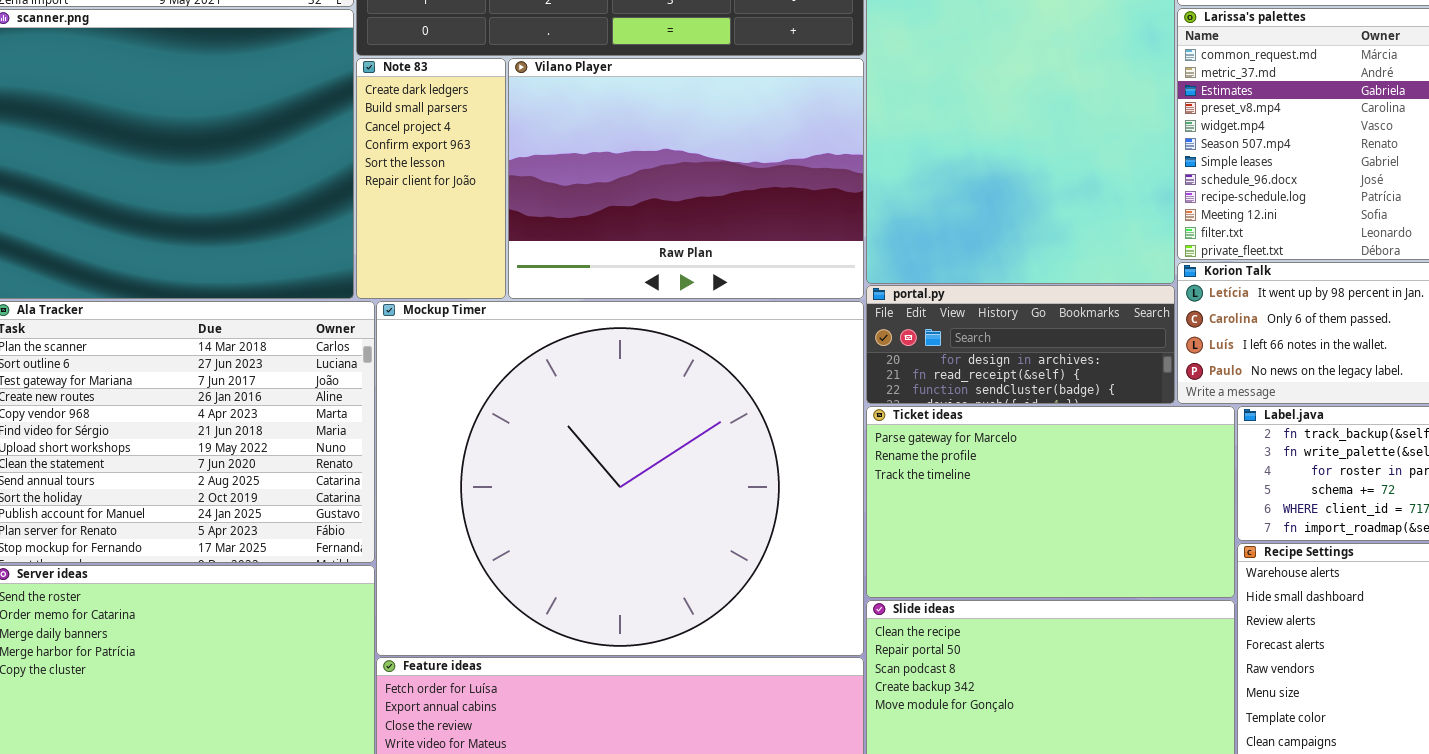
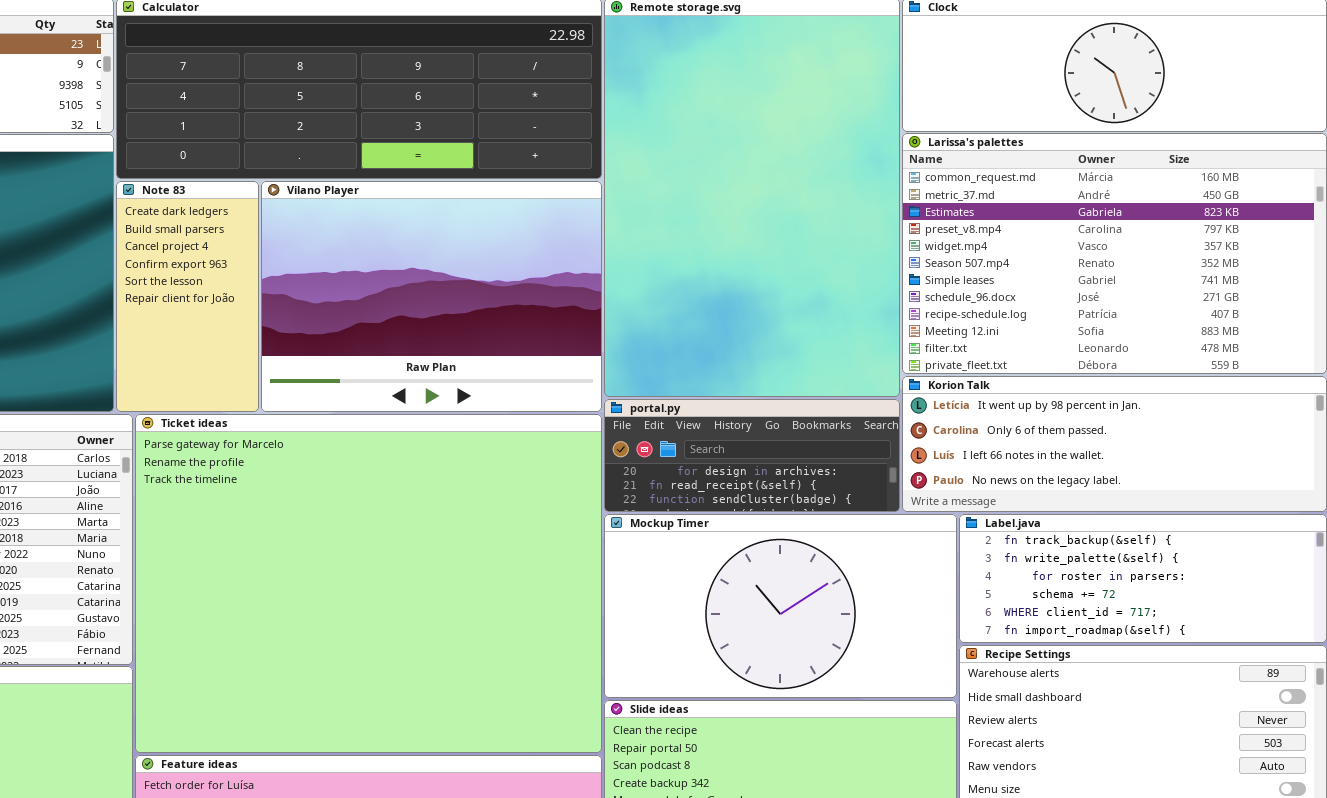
Mockup Timer: [376,301,864,656] -> [604,514,957,698], moved, resized
Ticket ideas: [866,406,1235,598] -> [135,414,602,753], moved, resized

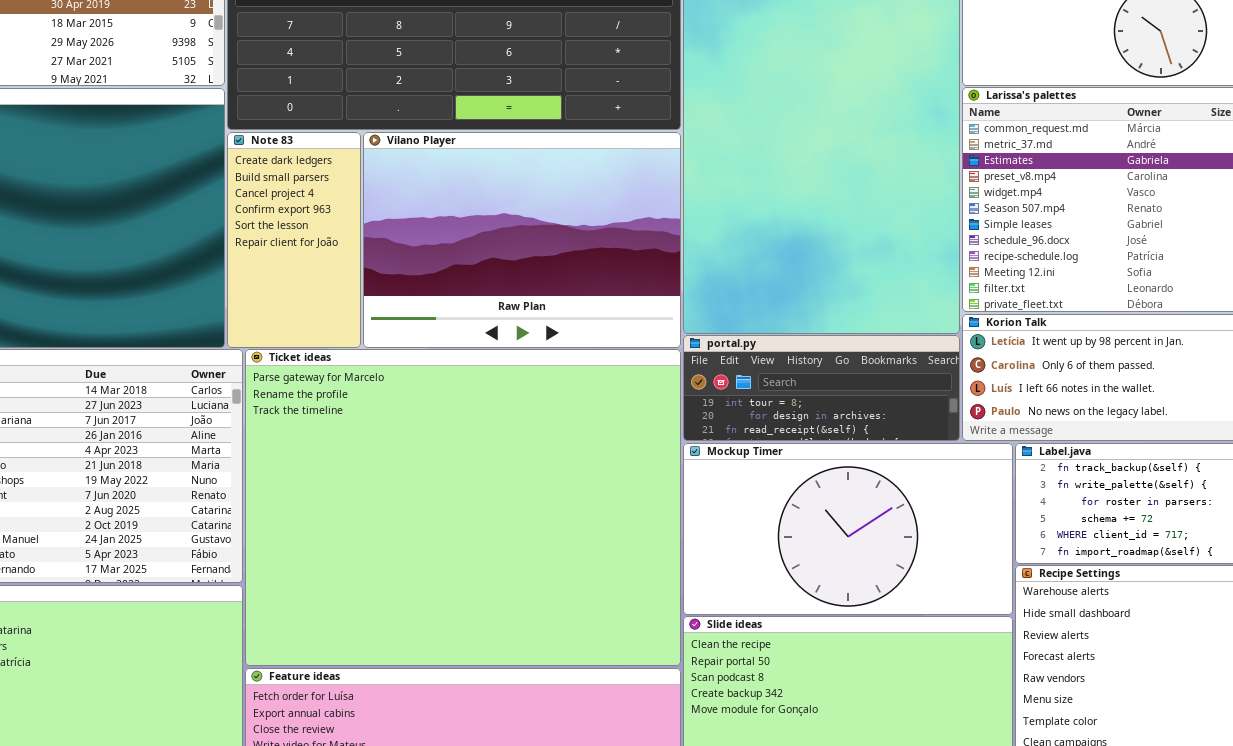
portal.py: [604,399,900,512] -> [683,335,960,441], scrolled up 1 row

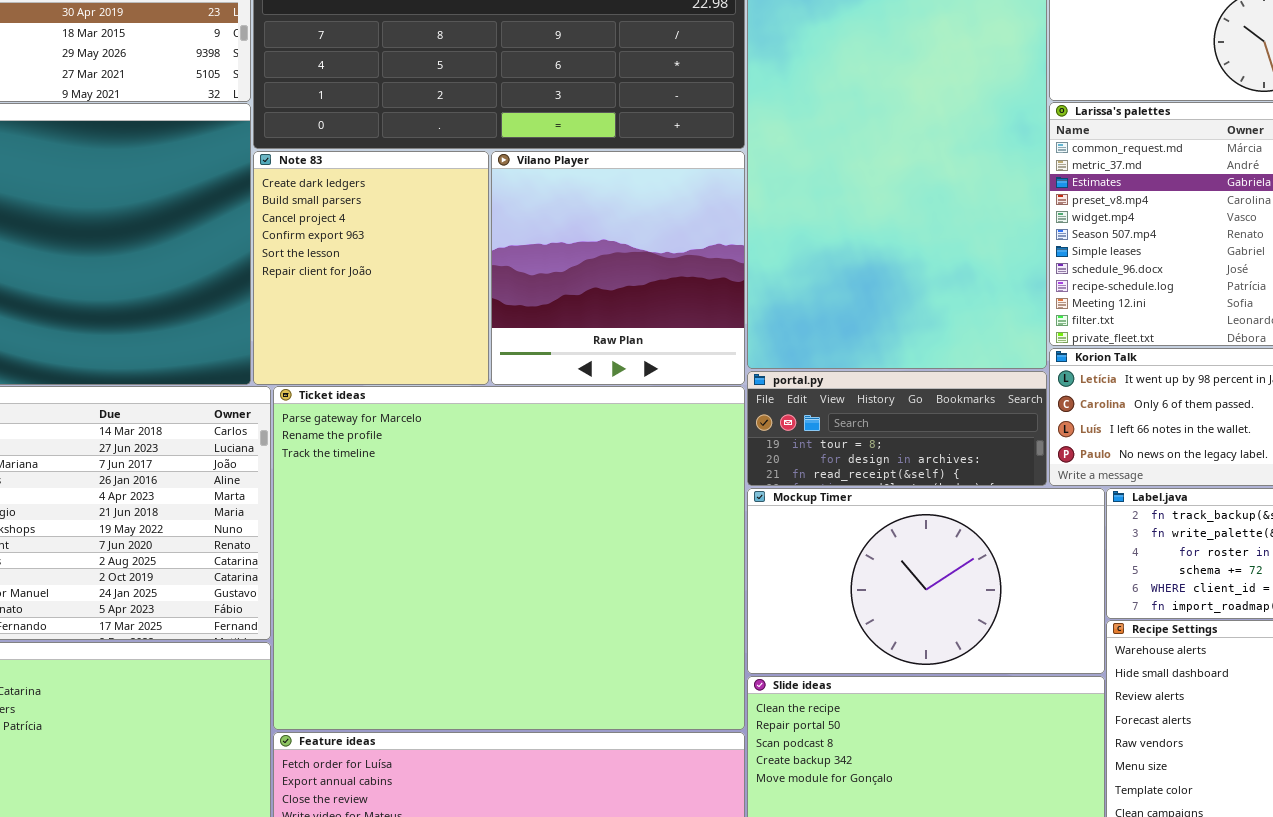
Note 83: [227,132,361,348] -> [253,151,489,385], resized
Vilano Player: [363,132,681,348] -> [491,151,745,385], resized

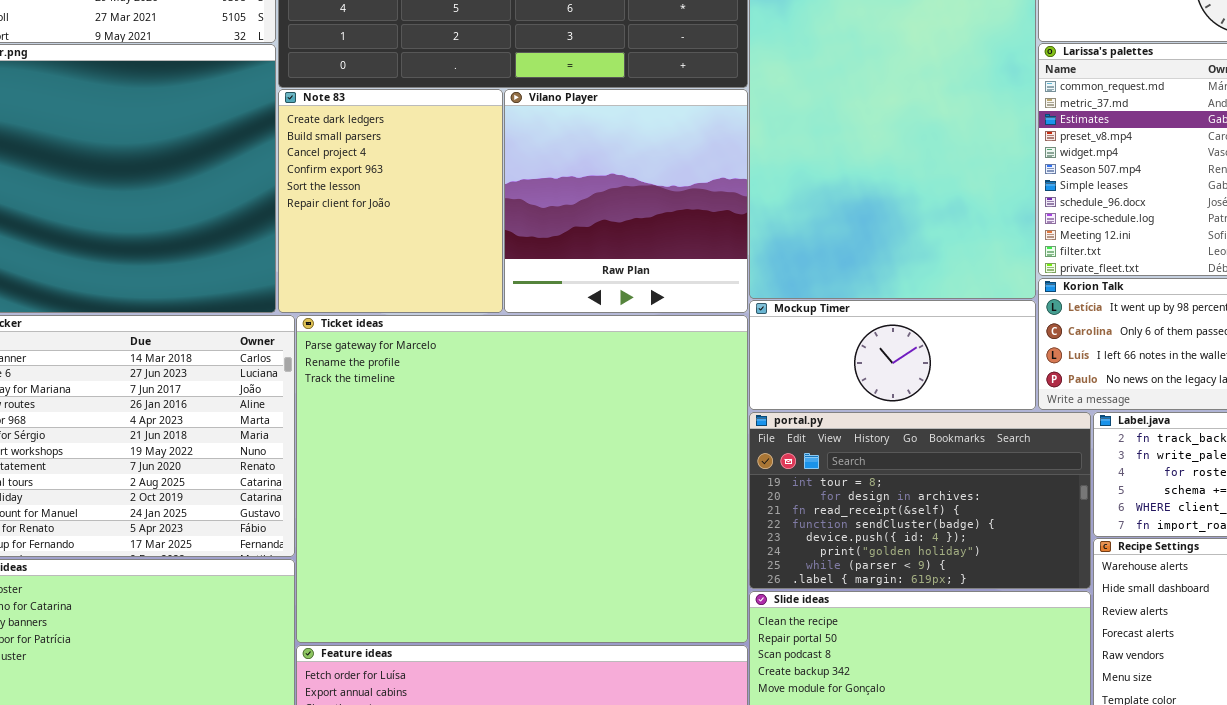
portal.py: [747,371,1047,486] -> [749,412,1091,589], moved, resized
Mockup Timer: [747,488,1105,674] -> [749,300,1036,410], moved, resized

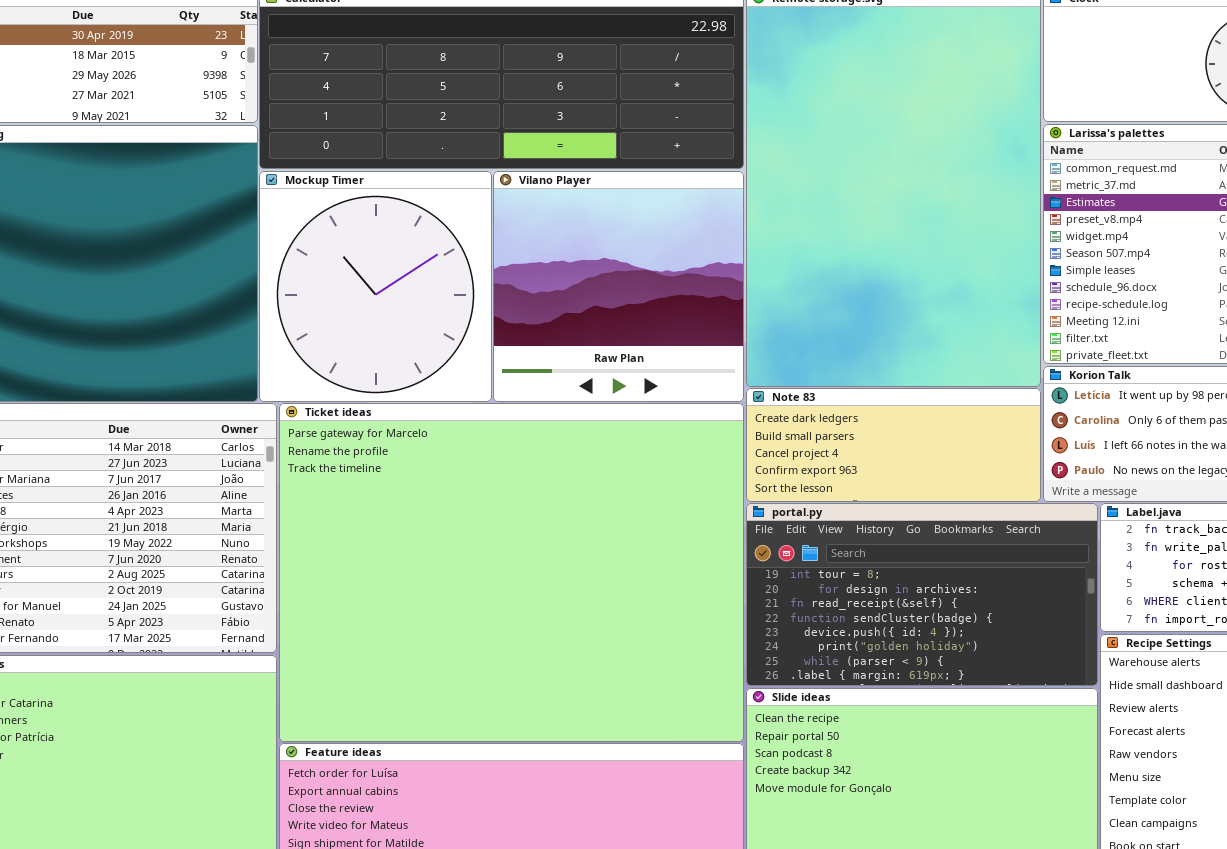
Note 83: [278,89,503,313] -> [746,388,1041,502], moved, resized
Mockup Timer: [749,300,1036,410] -> [259,171,492,402], moved, resized

